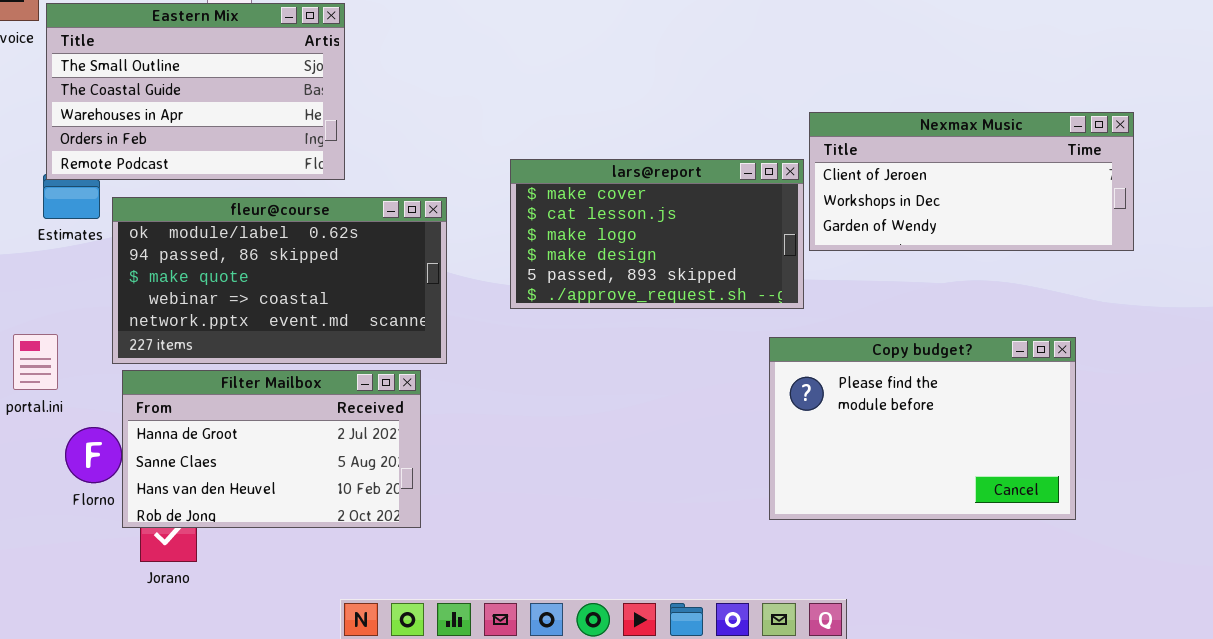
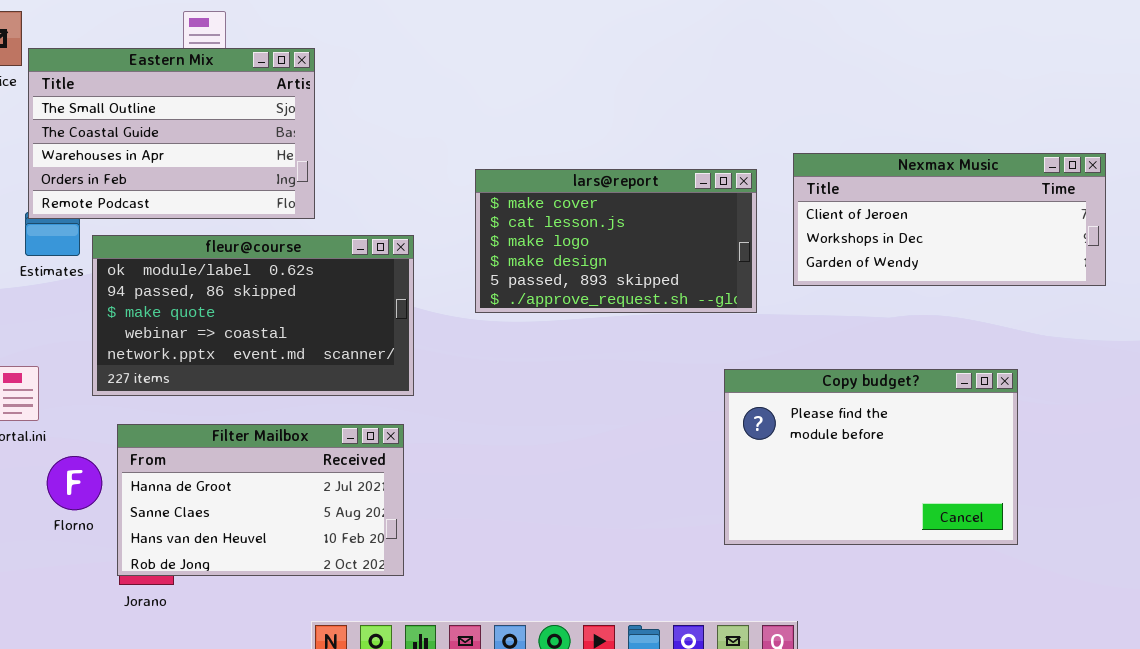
Nexmax Music: [809,112,1134,251] -> [793,153,1106,286], moved
lars@report: [510,159,804,309] -> [475,169,757,313], moved
Filter Mailbox: [122,370,421,528] -> [117,424,404,576], moved

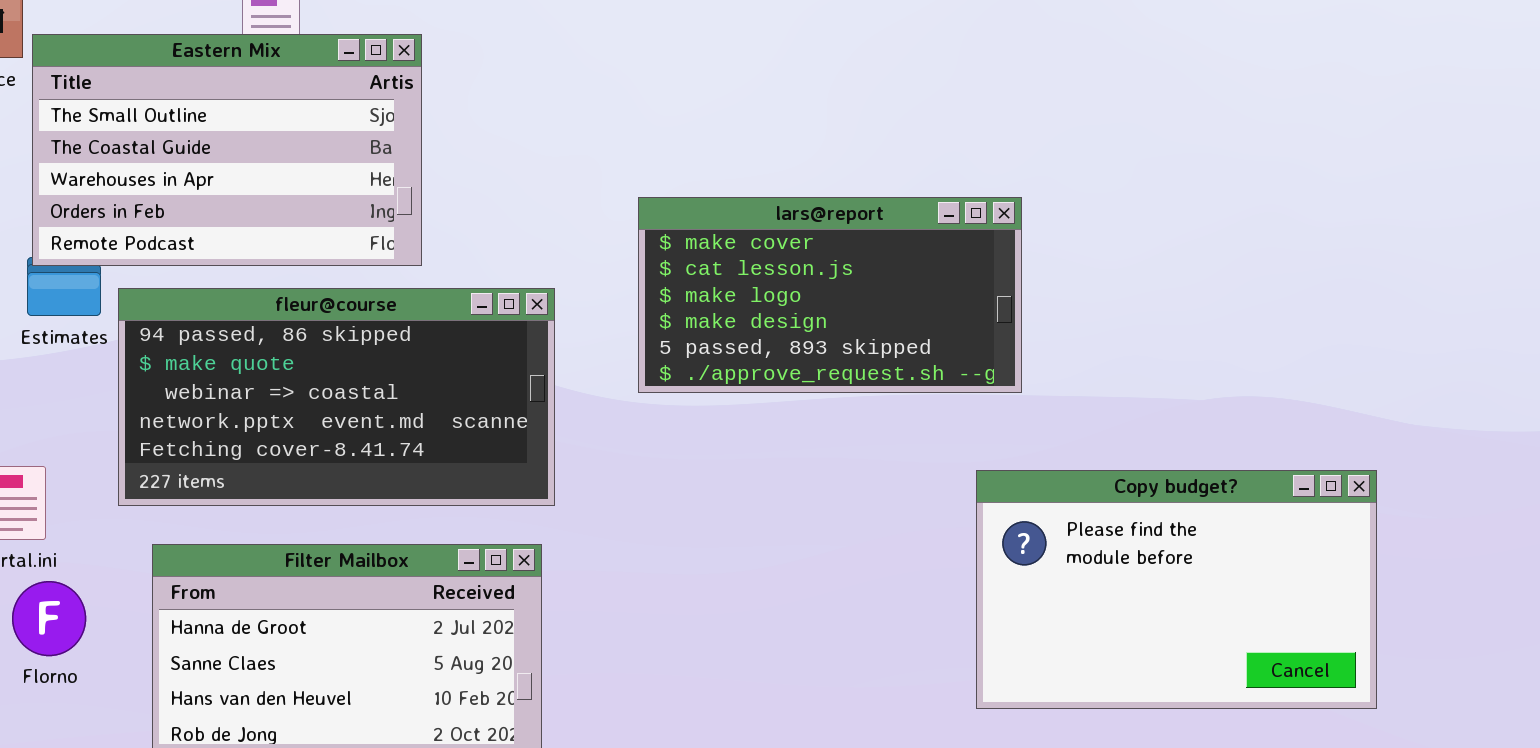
Nexmax Music: [793,153,1106,286] -> none, closed
fleur@course: [92,235,414,396] -> [118,288,555,506], scrolled down 1 row
Florno: [47,456,102,510] -> [12,581,86,656], moved

